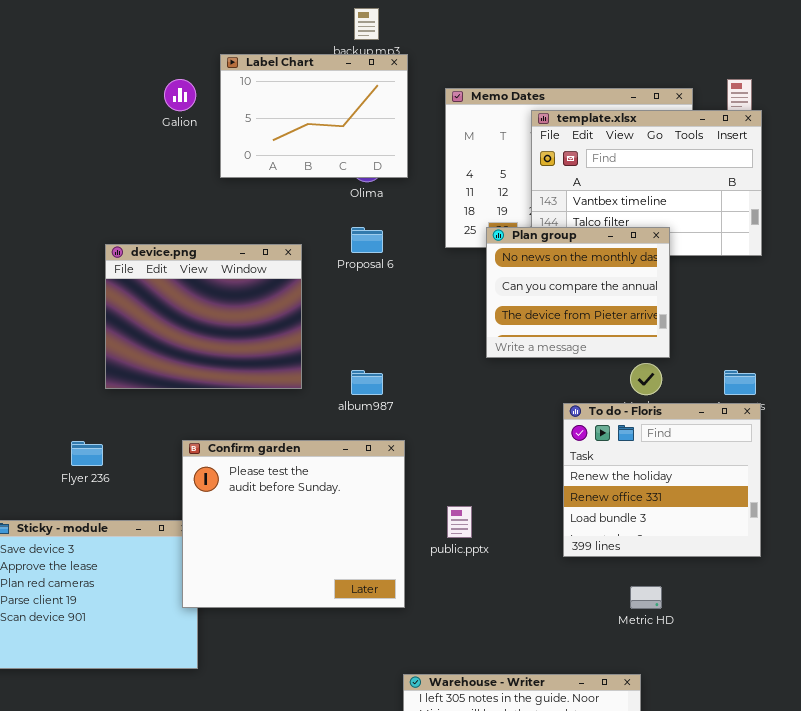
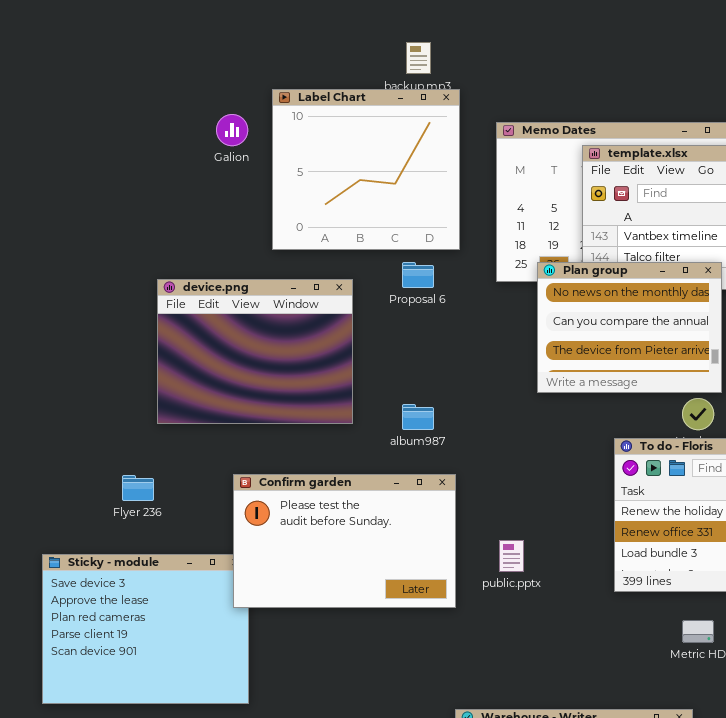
Label Chart: [220,54,408,178] -> [272,89,460,250], resized
Confirm garden: [182,440,405,608] -> [233,474,456,608], resized

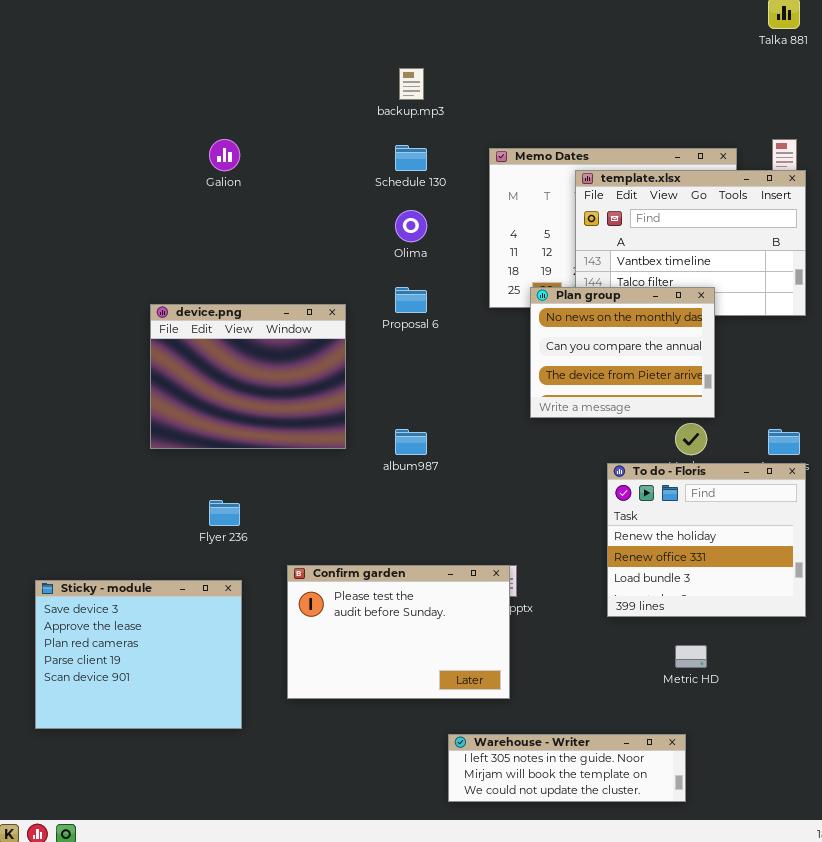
Label Chart: [272,89,460,250] -> none, closed
Confirm garden: [233,474,456,608] -> [287,565,510,699], moved
Flyer 236: [122,475,154,501] -> [209,500,240,526], moved

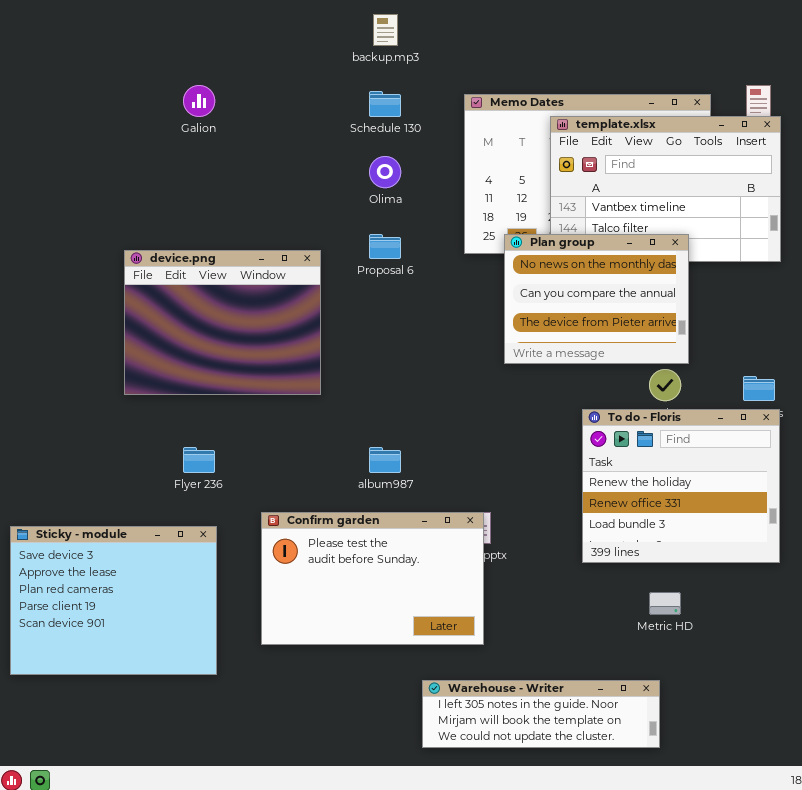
album987: [395,429,427,455] -> [369,447,401,473], moved

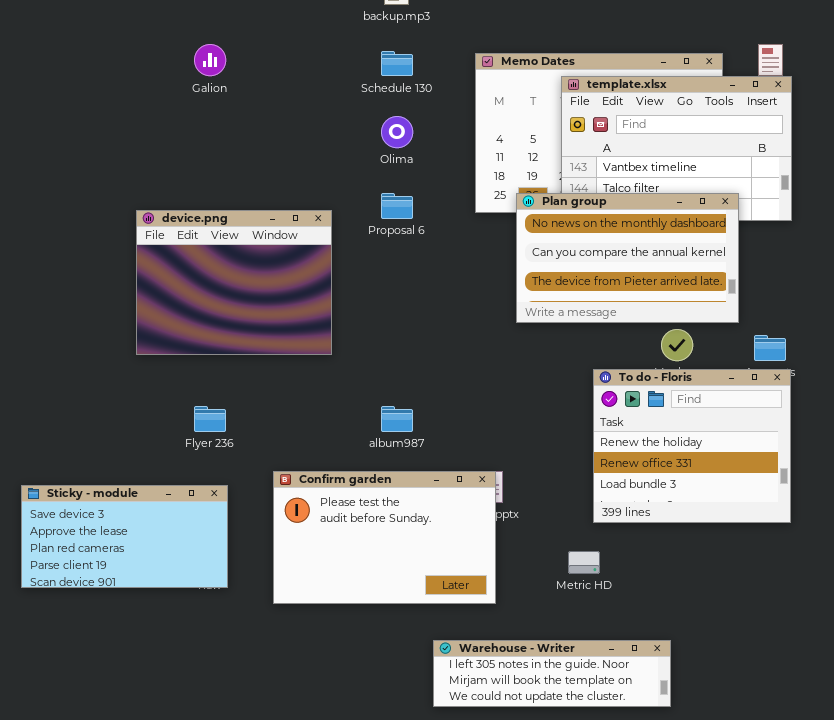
Plan group: [504,234,689,364] -> [516,193,739,323], resized
Sticky - module: [10,526,217,675] -> [21,485,228,588], resized
Metric HD: [649,592,681,615] -> [568,551,600,574], moved

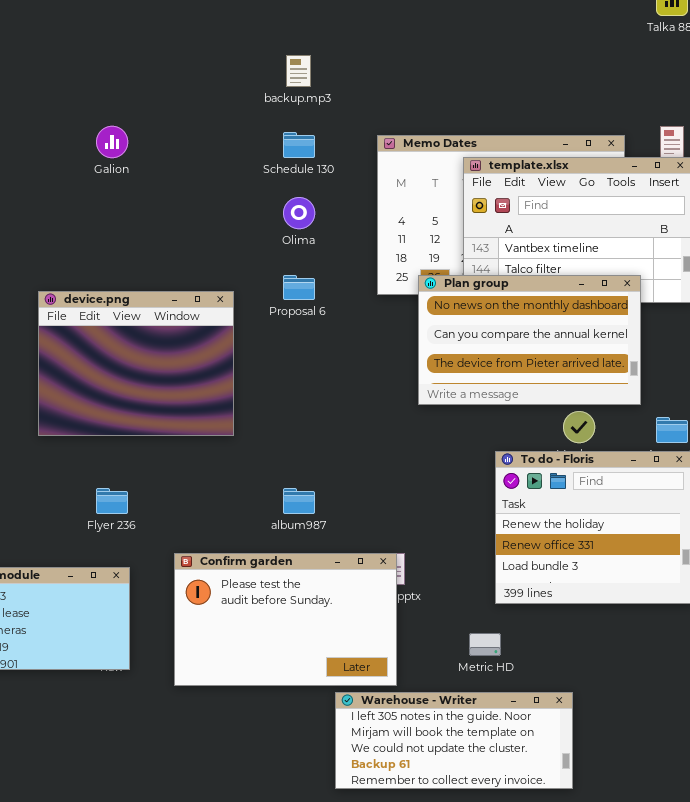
Warehouse - Writer: [433,640,671,707] -> [335,692,573,789], resized

